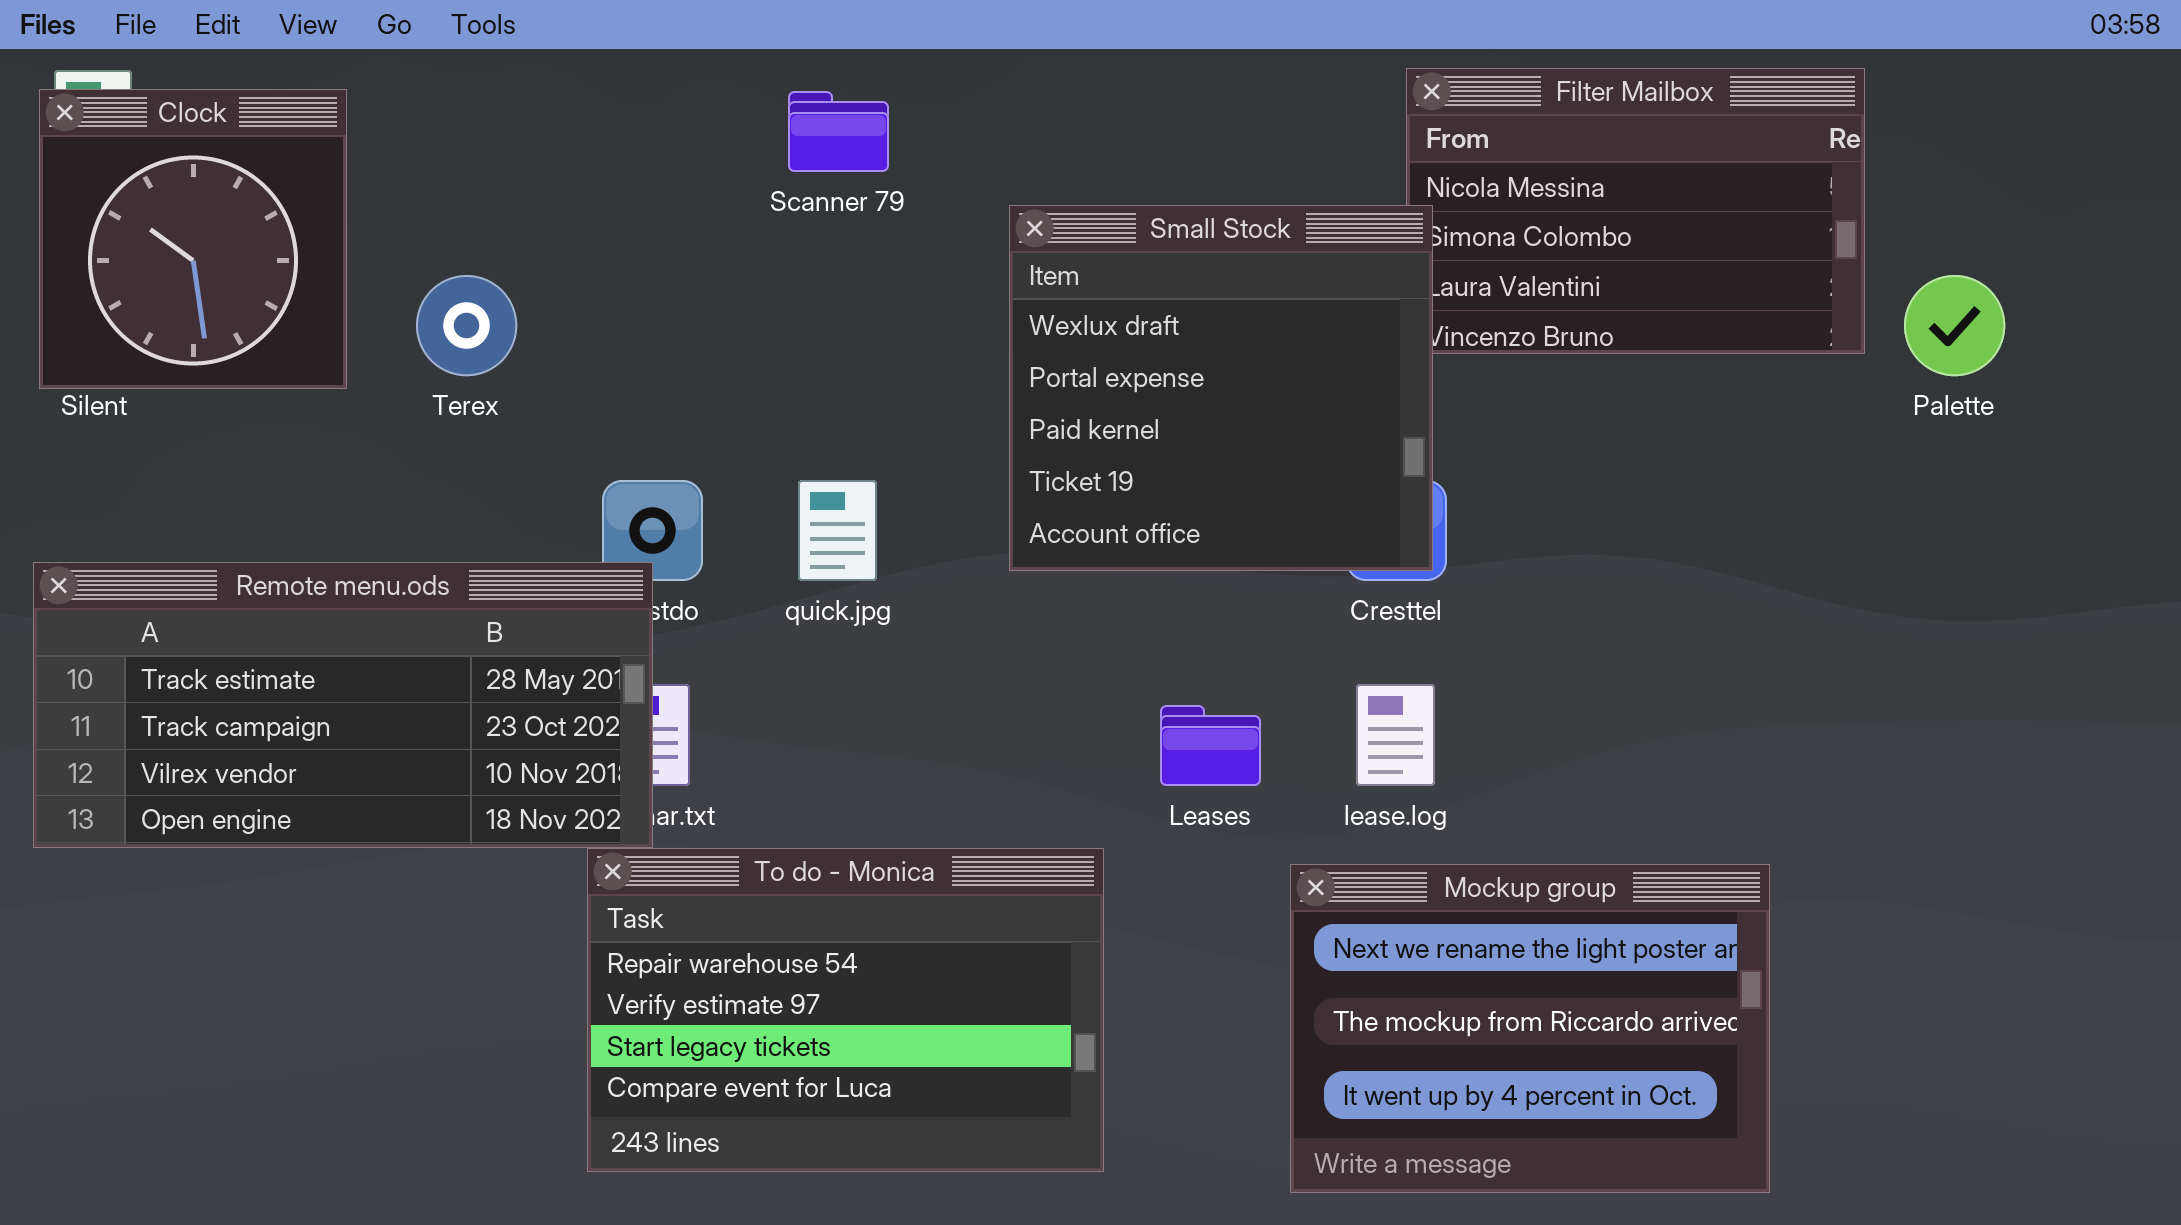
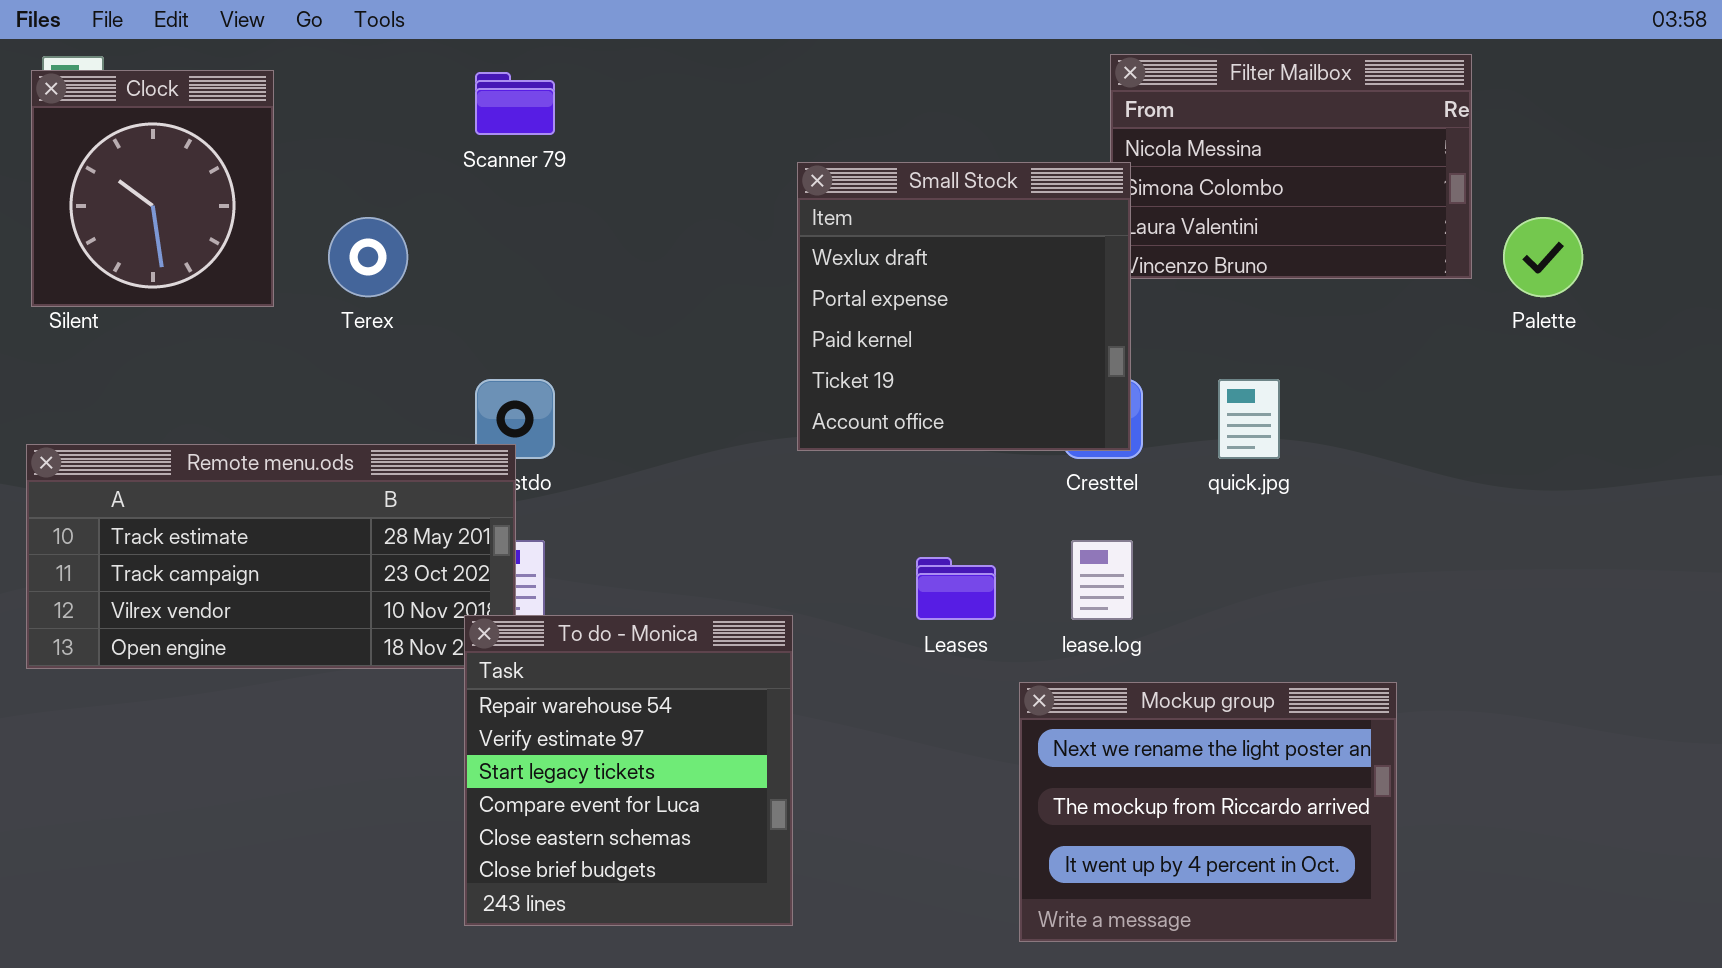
Scanner 79: [788,91,889,172] -> [475,72,555,135], moved
quick.jpg: [798,480,877,581] -> [1218,379,1280,459], moved
To do - Monica: [587,848,1104,1172] -> [464,615,793,926], resized

